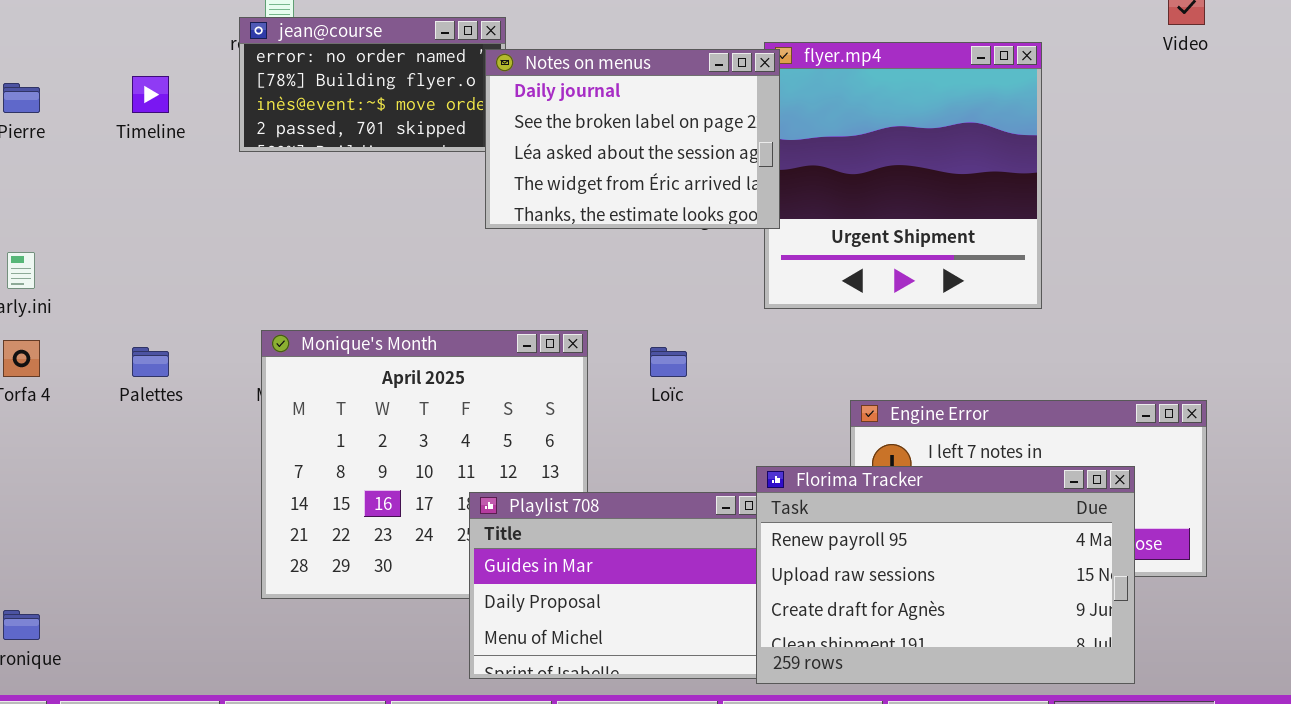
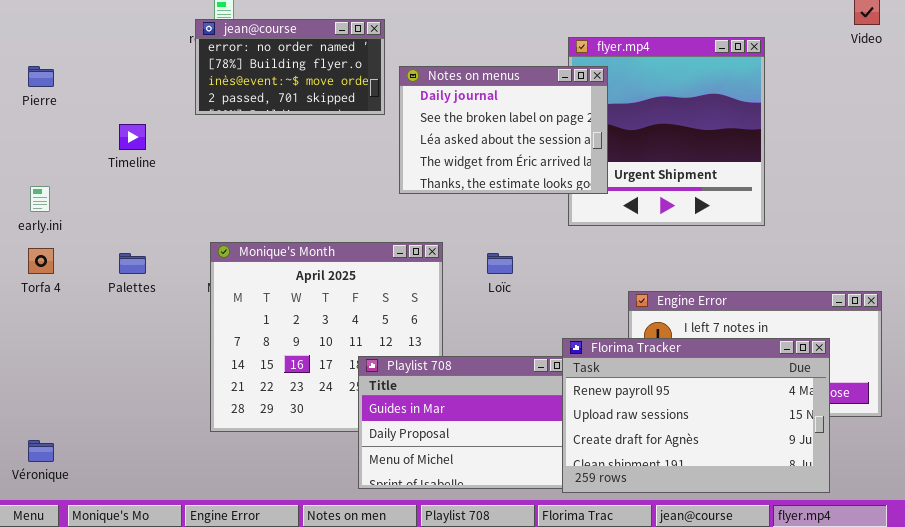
Notes on menus: [485,49,780,229] -> [399,66,608,194], moved
Timeline: [132,76,169,113] -> [119,124,146,150], moved

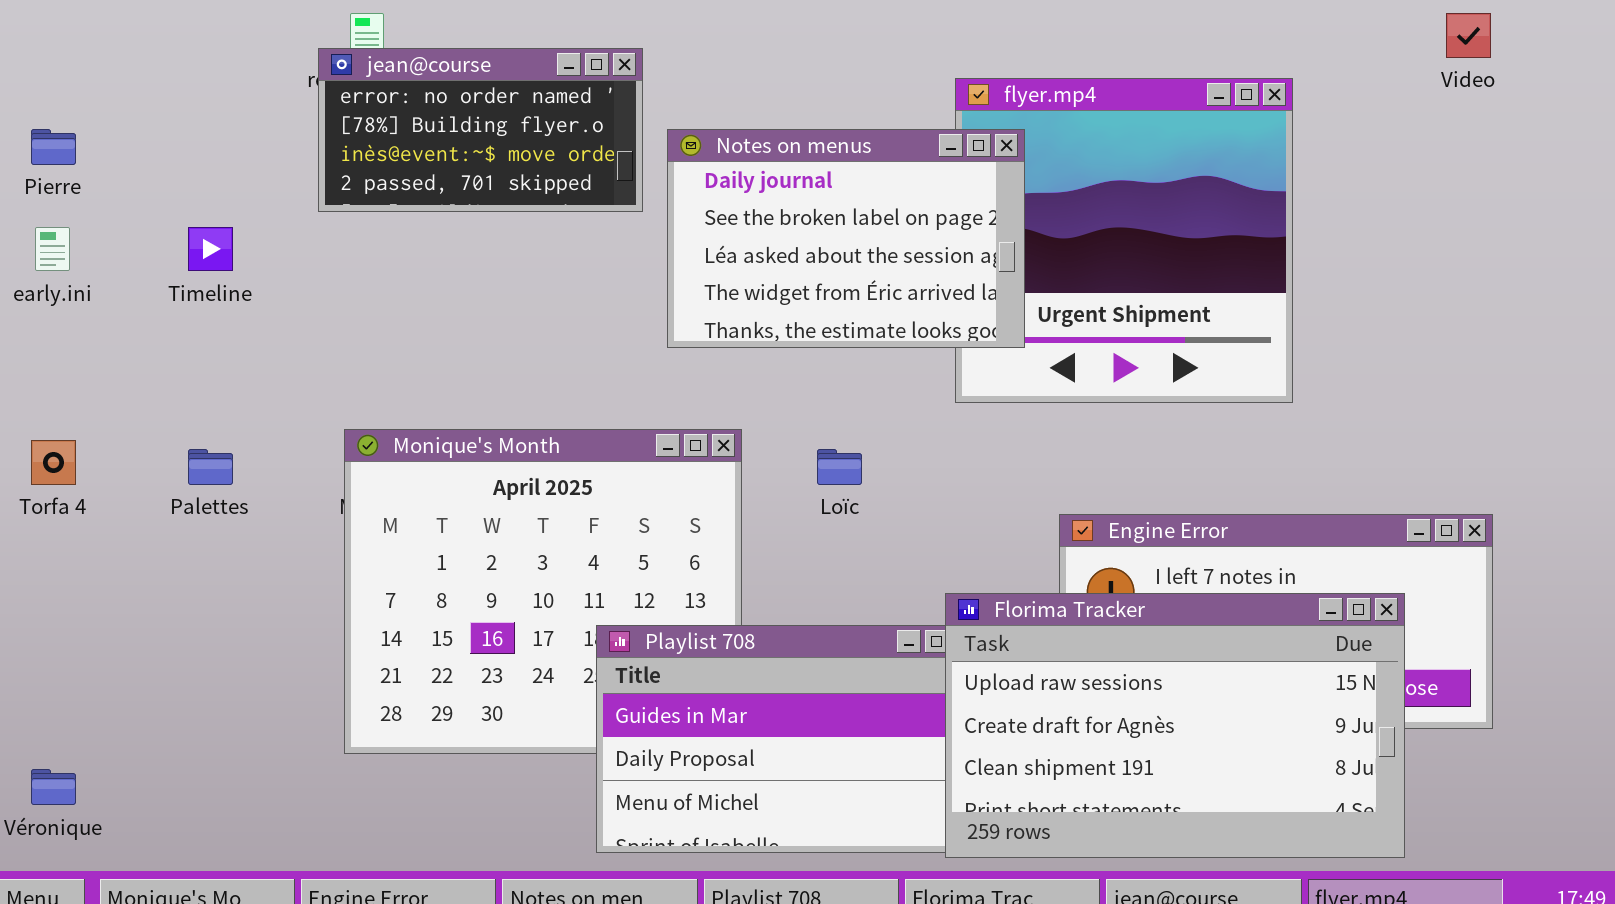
early.ini: [30,186,50,212] -> [35,227,70,271], moved
Florima Tracker: [562,338,830,493] -> [945,593,1405,858], scrolled down 1 row

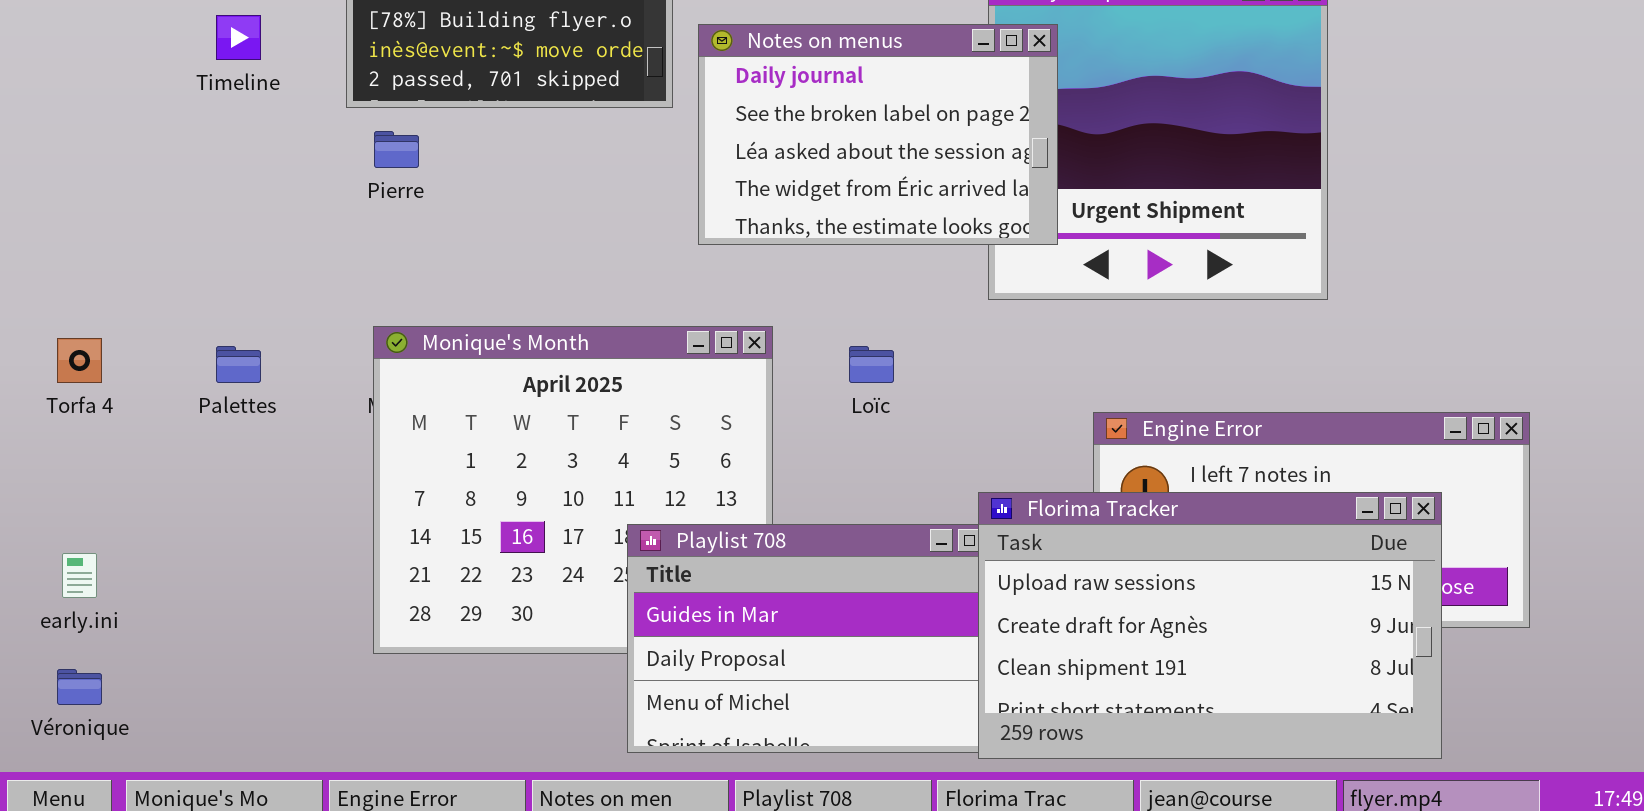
Pierre: [31,129,76,165] -> [374,131,419,168], moved
early.ini: [35,227,70,271] -> [62,553,97,598], moved
Timeline: [188,227,233,271] -> [216,15,261,60], moved

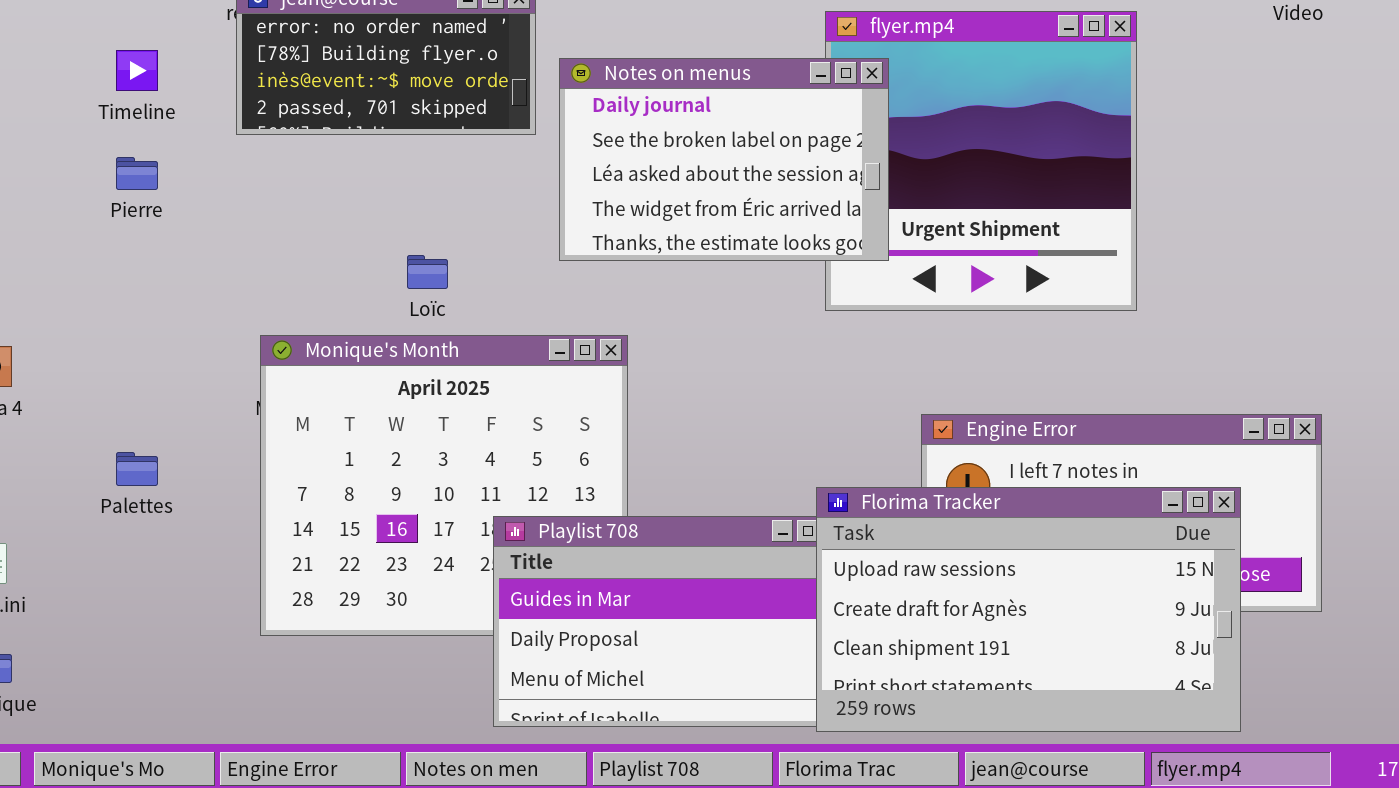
Pierre: [374,131,419,168] -> [116,157,158,190], moved
Palettes: [216,346,261,383] -> [116,452,158,486], moved
Loïc: [849,346,894,383] -> [407,255,448,289], moved

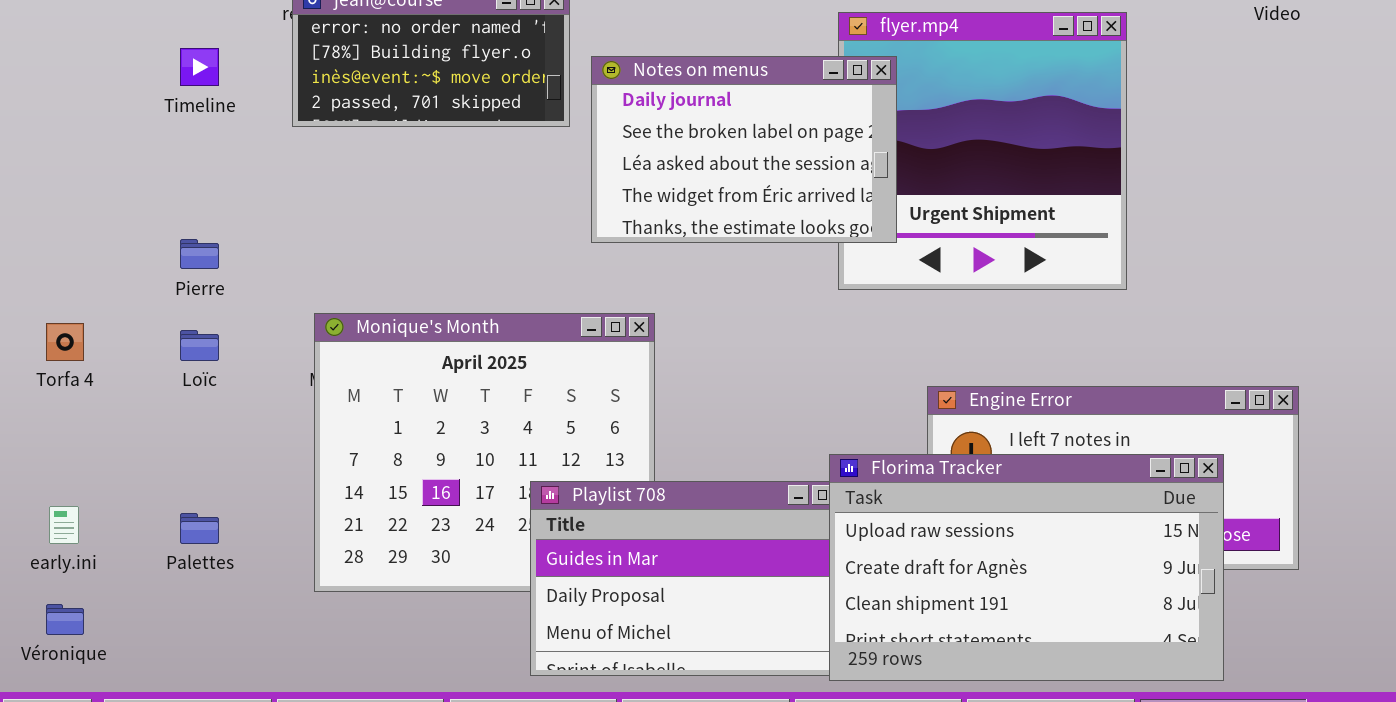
Pierre: [116,157,158,190] -> [180,239,219,269], moved
Loïc: [407,255,448,289] -> [180,330,219,361], moved
Palettes: [116,452,158,486] -> [180,513,219,544], moved

